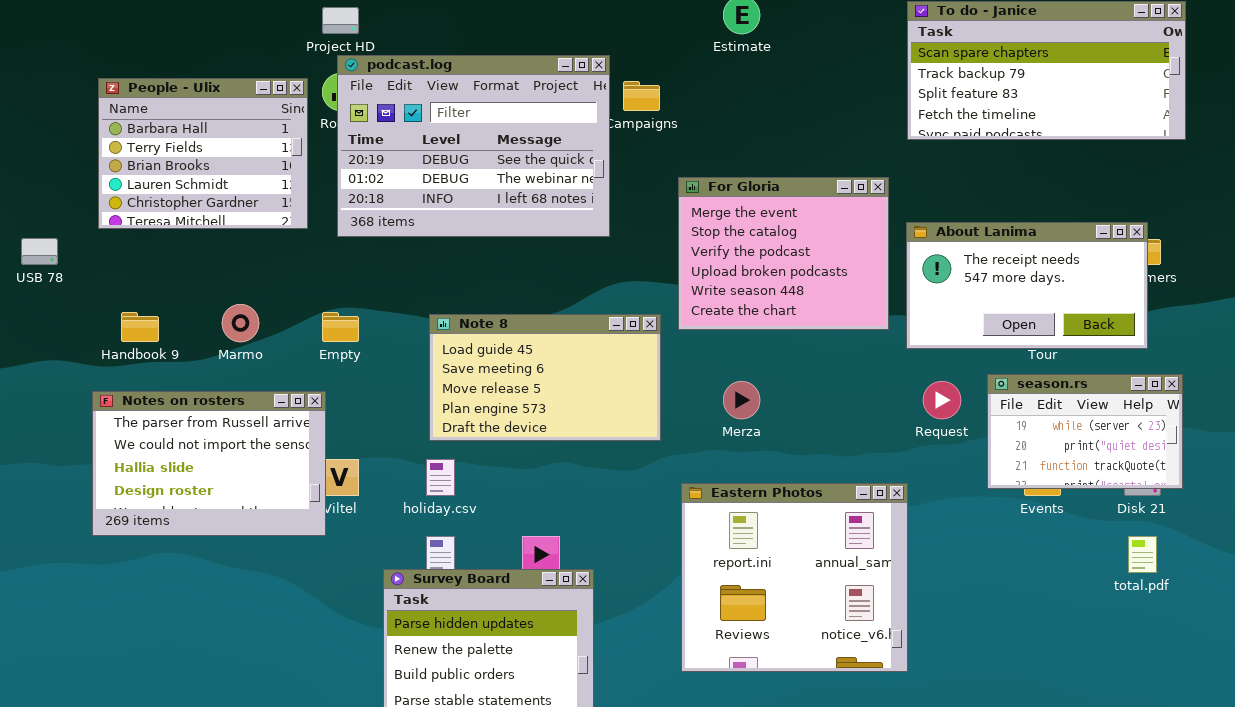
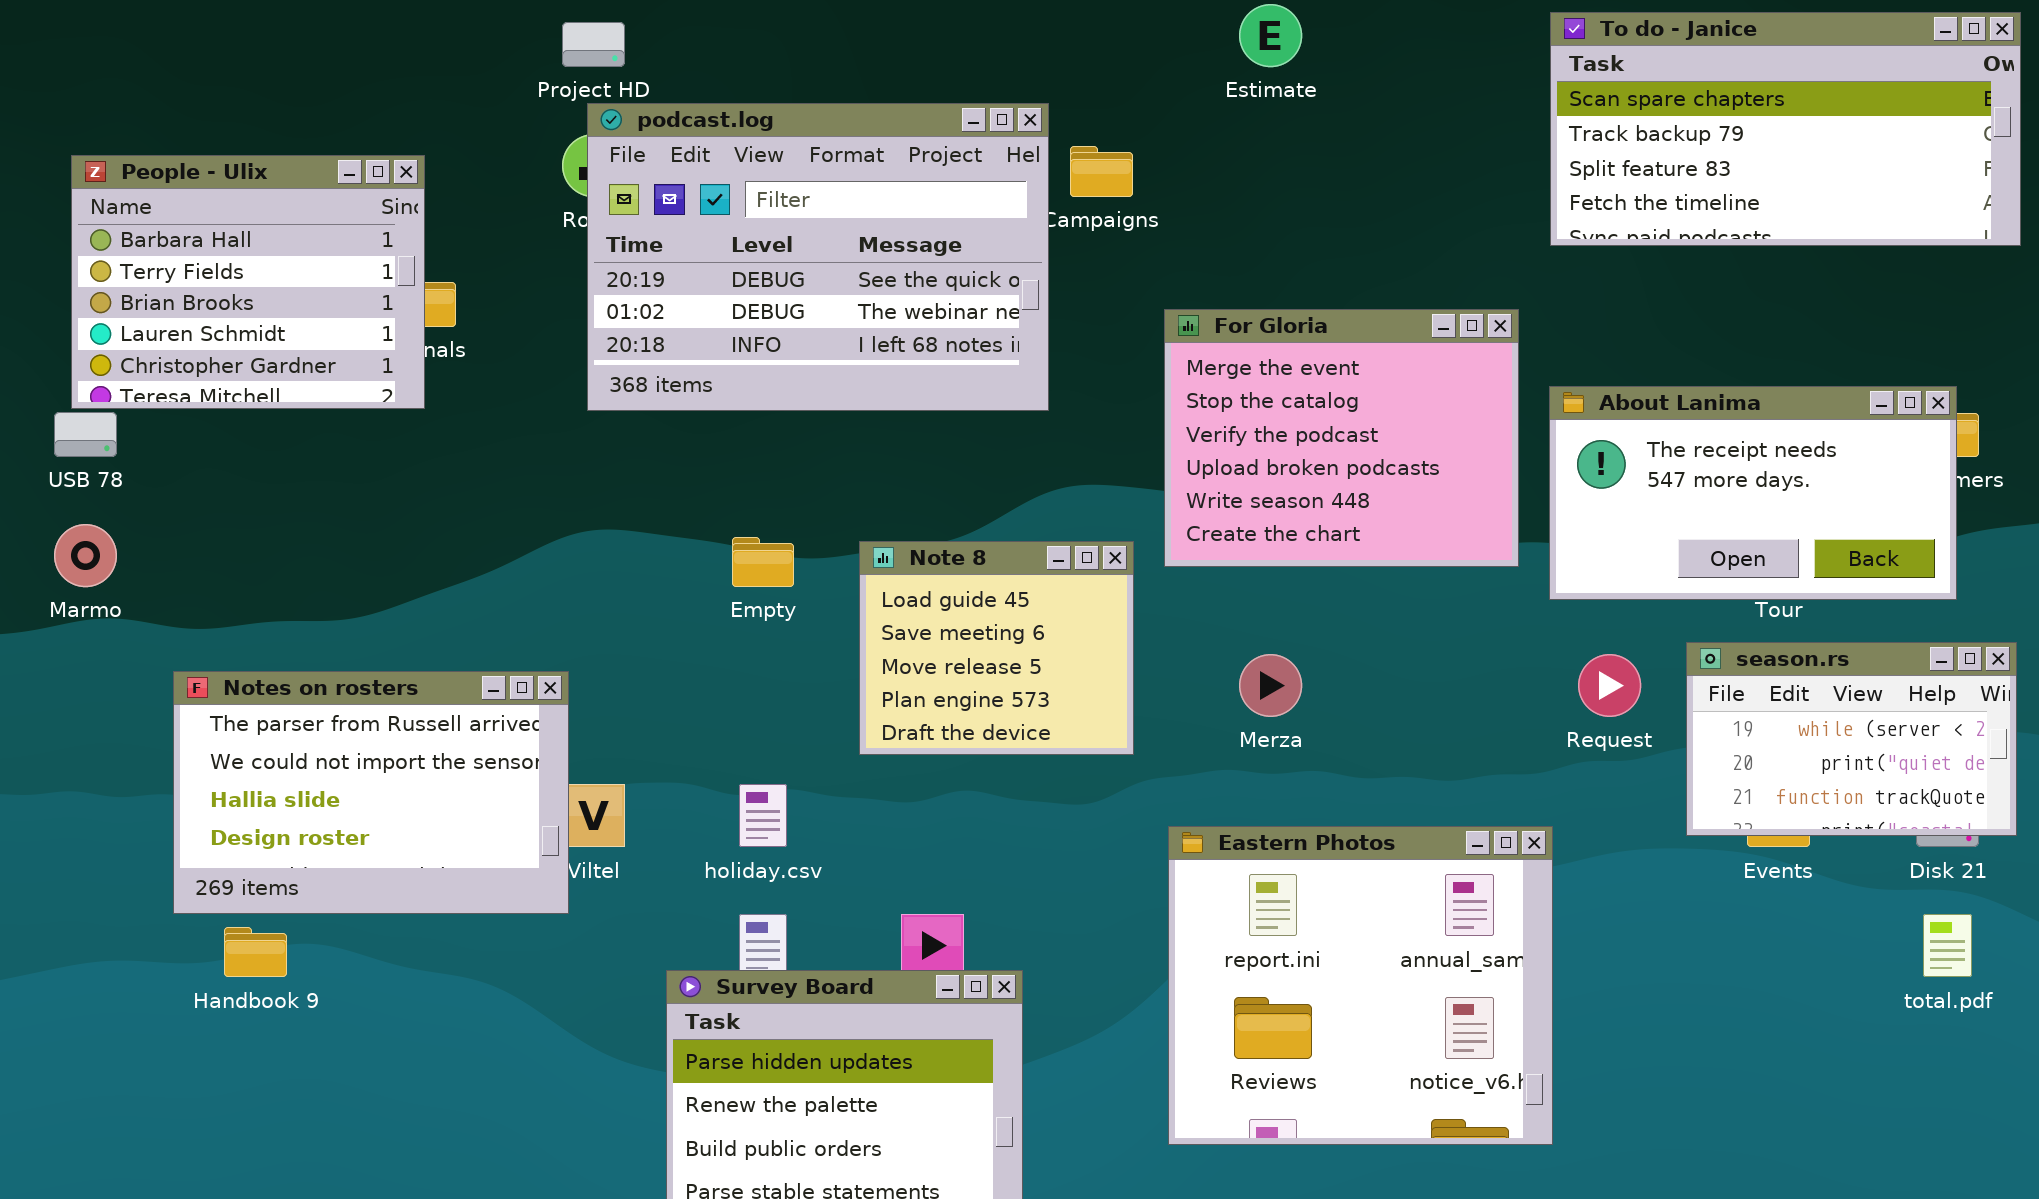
People - Ulix: [98,78,308,229] -> [71,155,425,409], moved
Marmo: [222,304,259,342] -> [54,524,117,587], moved
Handbook 9: [121,312,159,342] -> [224,927,287,977], moved
Empty: [322,312,359,342] -> [732,537,794,587], moved
Note 8: [429,314,661,441] -> [859,541,1134,755], resized

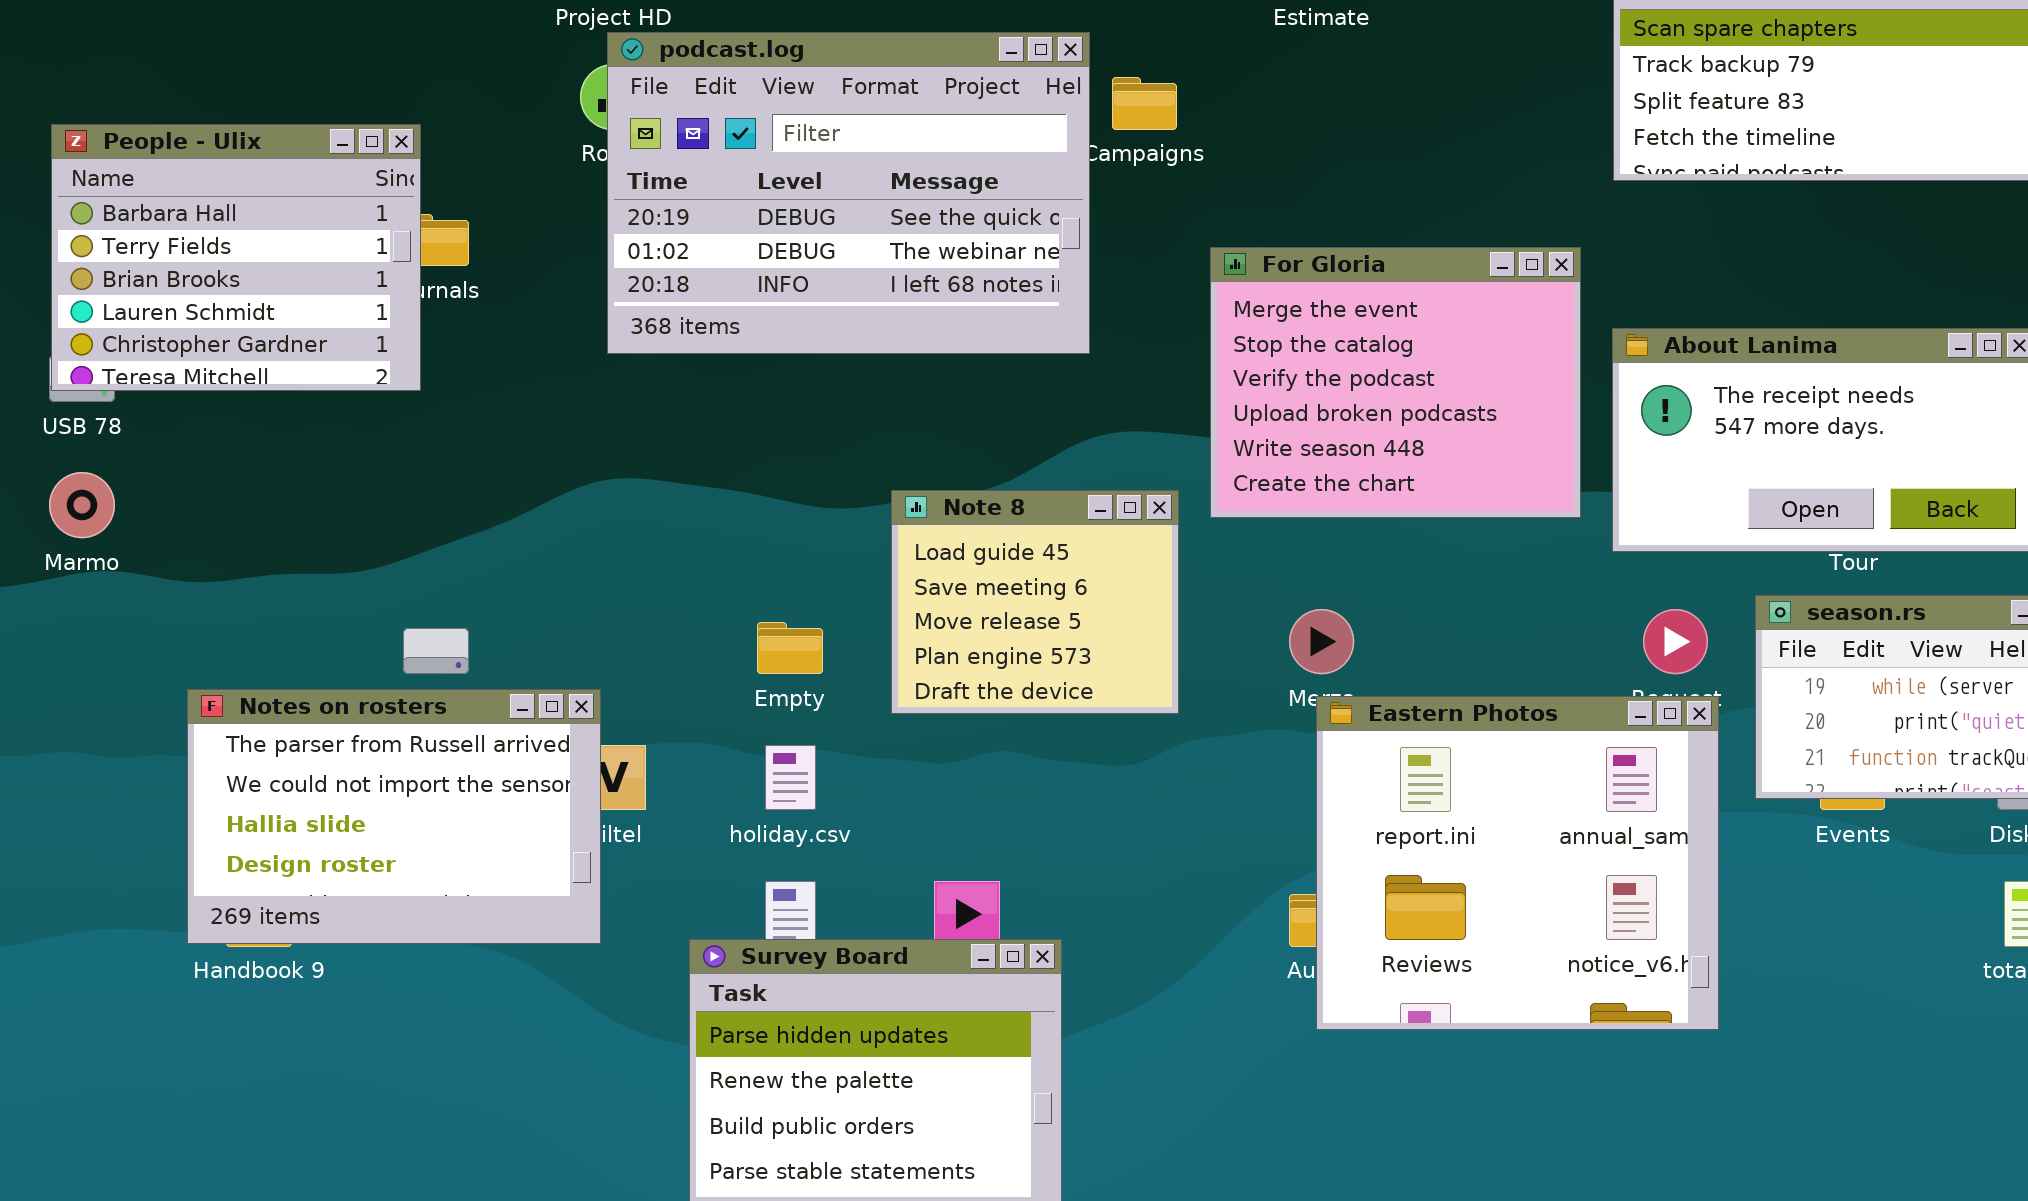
People - Ulix: [71,155,425,409] -> [51,124,421,391], moved
Empty: [732,537,794,587] -> [757,622,823,674], moved
Notes on rosters: [173,671,569,914] -> [187,689,601,944], moved
Eastern Photos: [1168,826,1553,1145] -> [1316,696,1719,1030], moved

